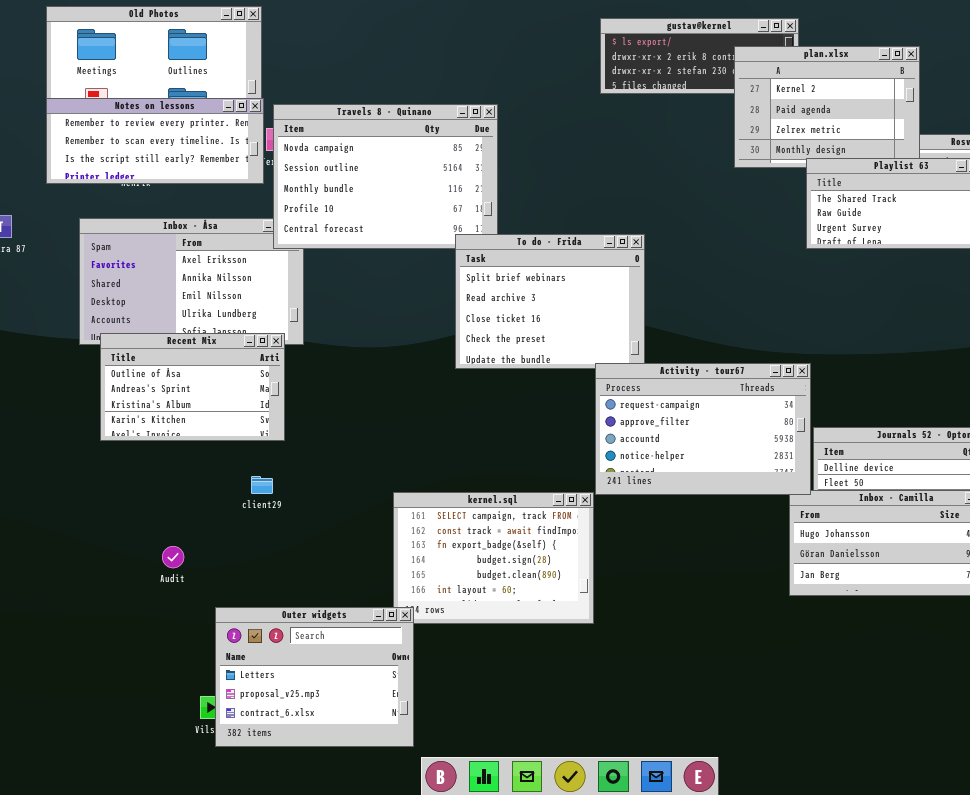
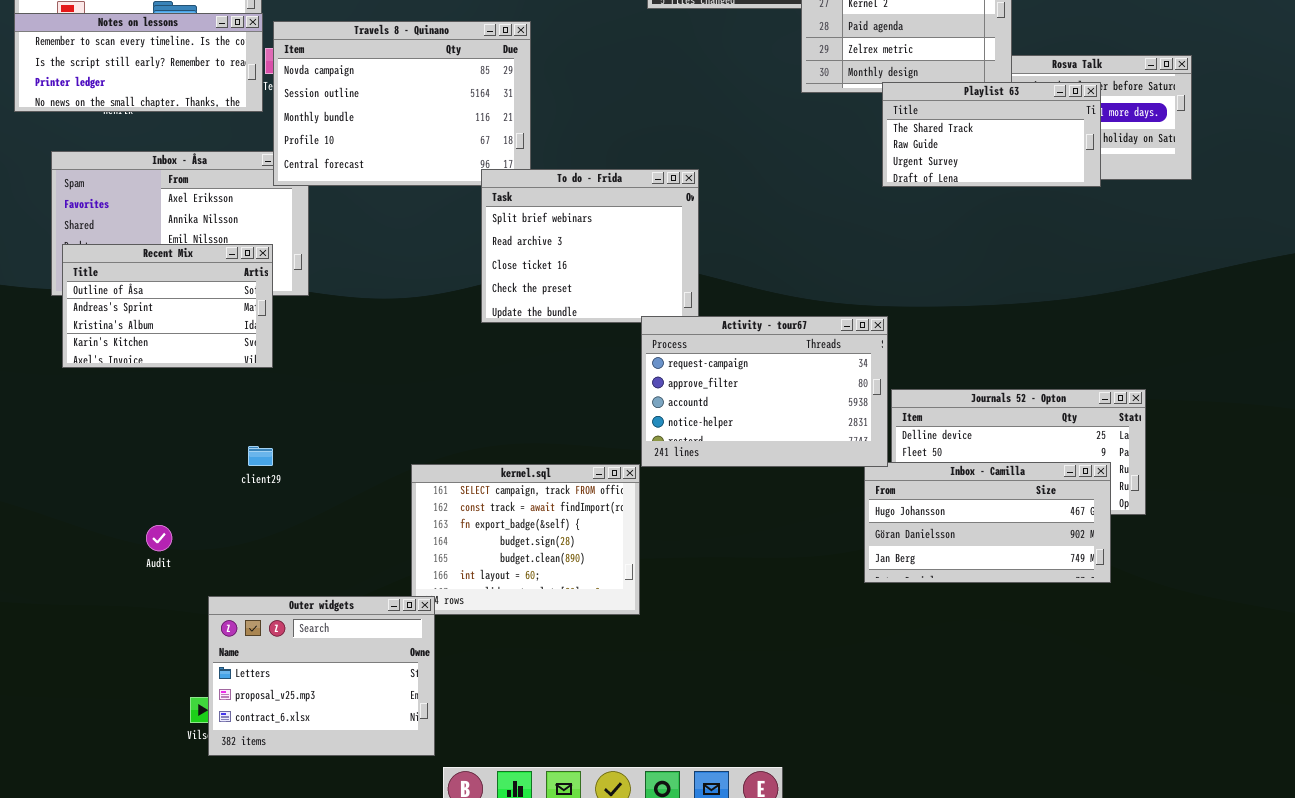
Notes on lessons: [46,98,264,184] -> [14,13,263,112], scrolled down 1 row
Recent Mix: [100,333,285,441] -> [62,244,273,368], moved

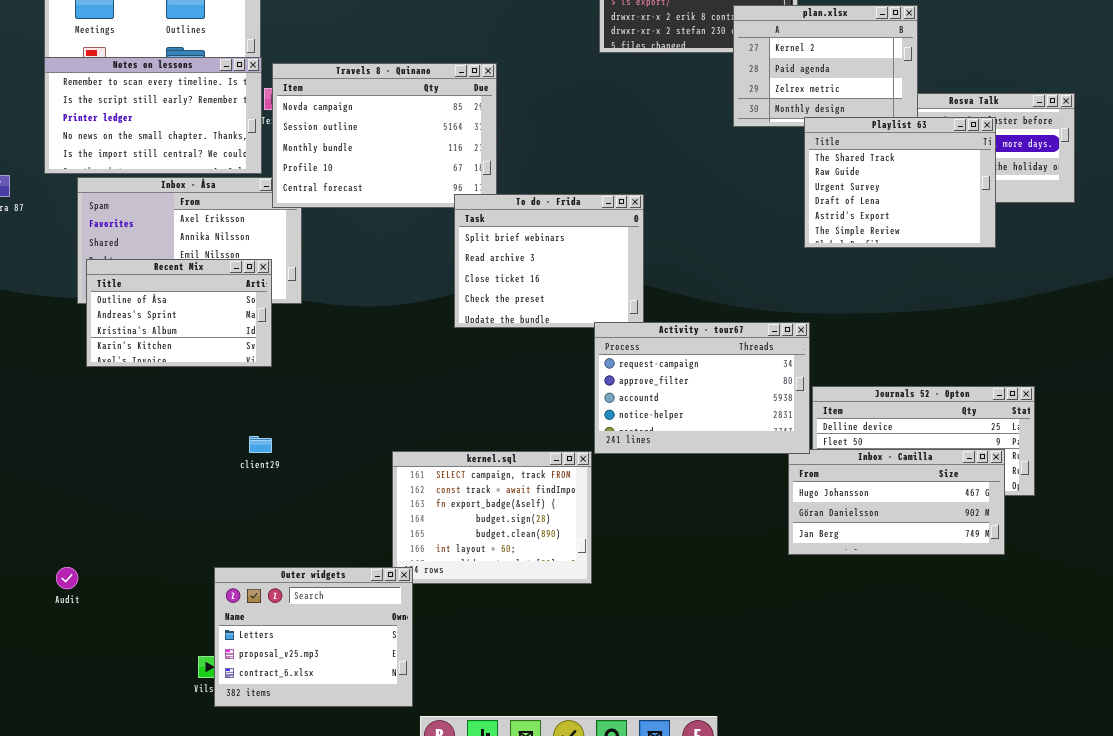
Notes on lessons: [14,13,263,112] -> [44,57,262,174], resized
Playlist 63: [882,82,1101,187] -> [804,117,996,248], resized
Audit: [146,525,172,551] -> [56,567,78,589], moved

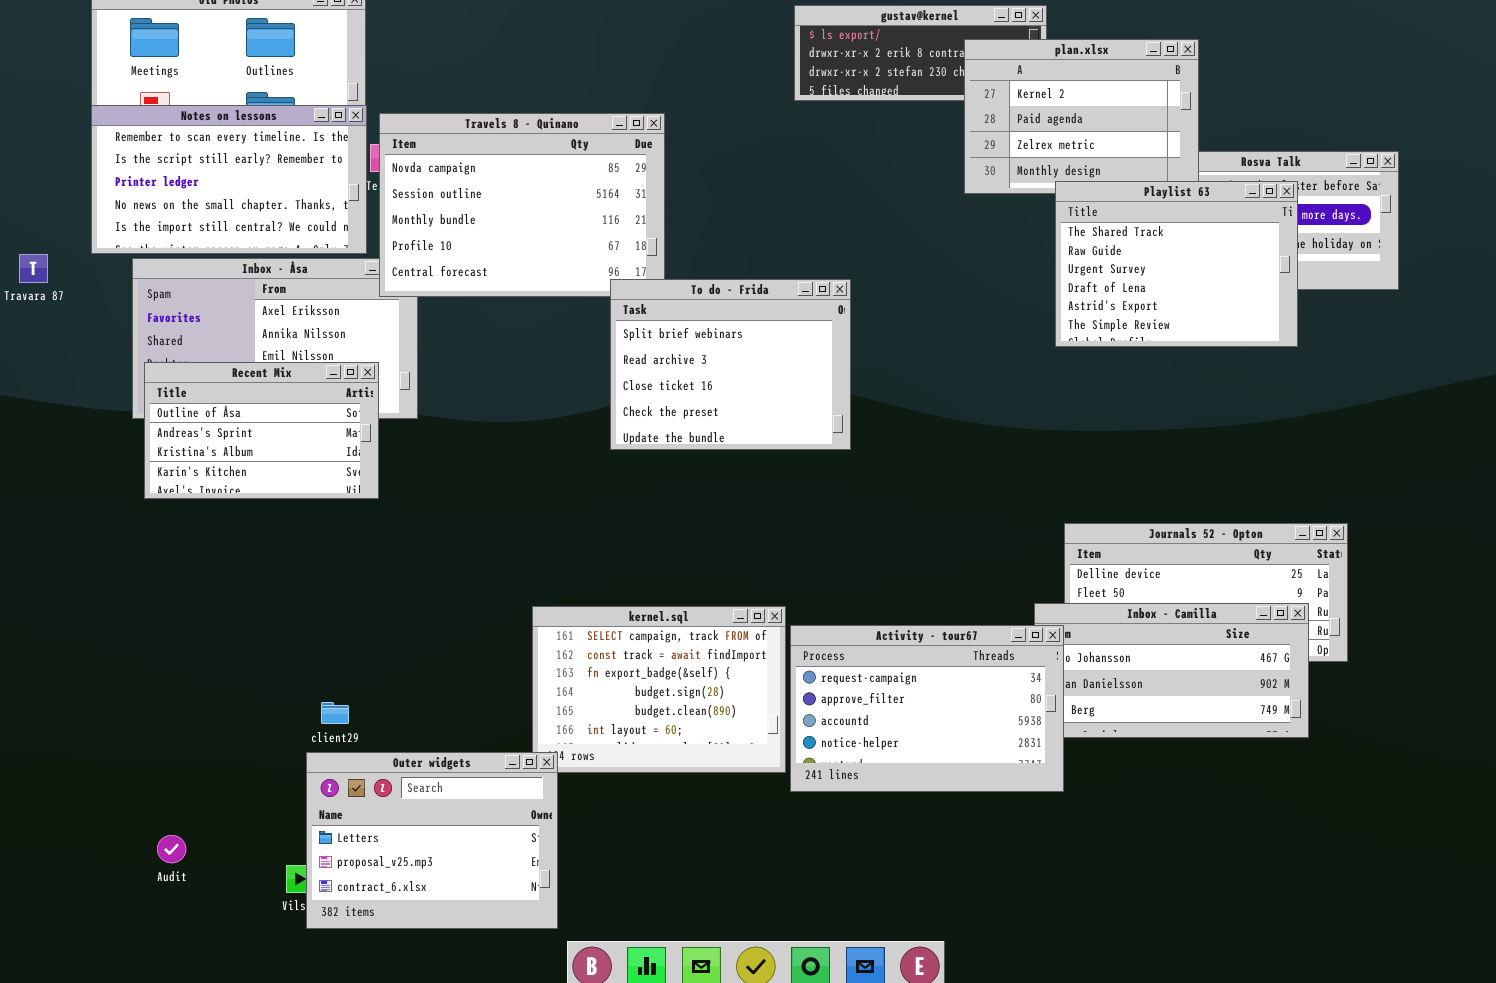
Activity - tour67: [594,322,810,454] -> [790,625,1064,792], moved
client29: [249,436,272,453] -> [321,702,349,724], moved
Audit: [56,567,78,589] -> [157,835,186,863], moved

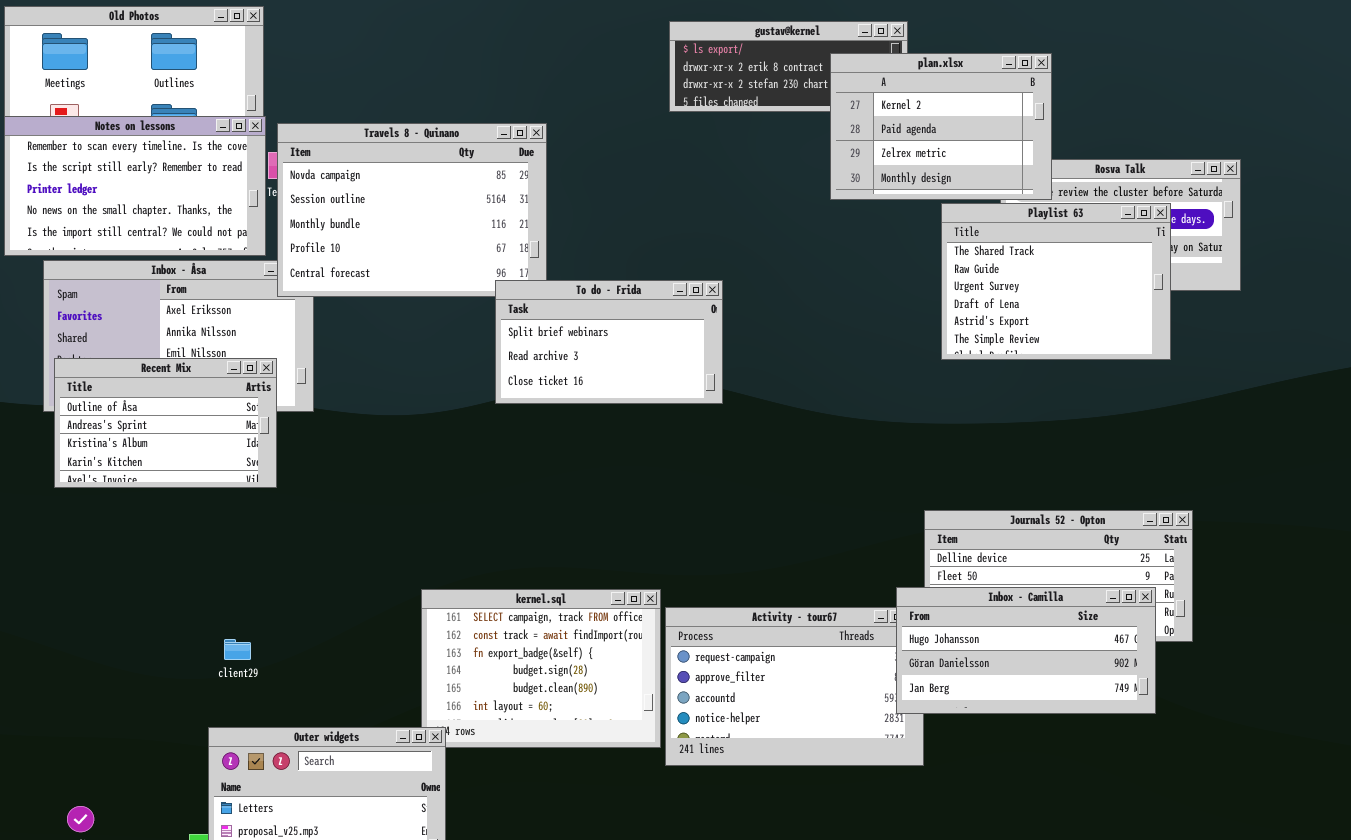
Playlist 63: [1055,181,1298,347] -> [941,203,1171,360], moved
To do - Frida: [610,279,851,450] -> [495,280,723,404], resized
Inbox - Camilla: [1034,603,1309,738] -> [896,587,1156,714], raised
client29: [321,702,349,724] -> [224,639,251,660], moved

